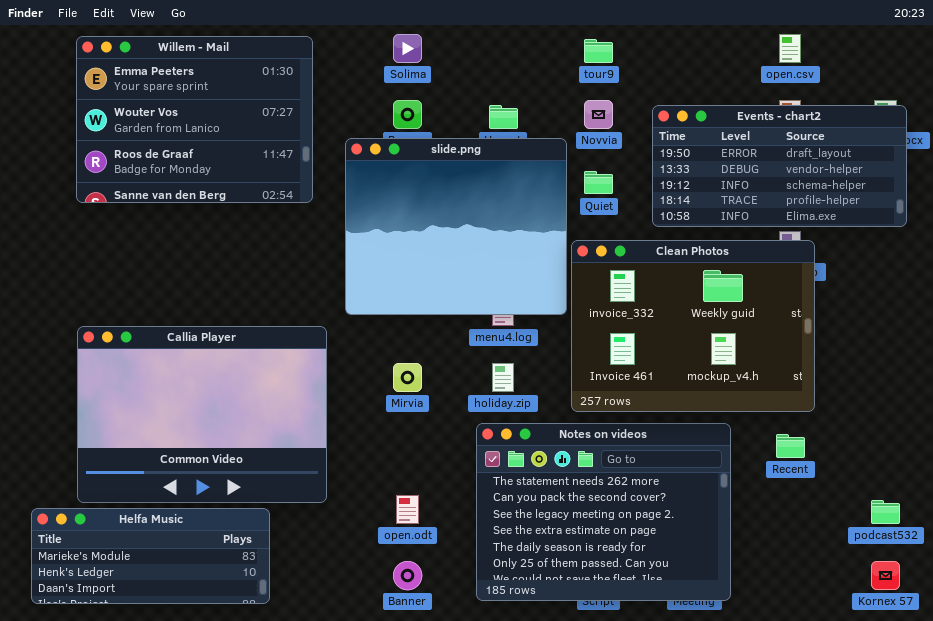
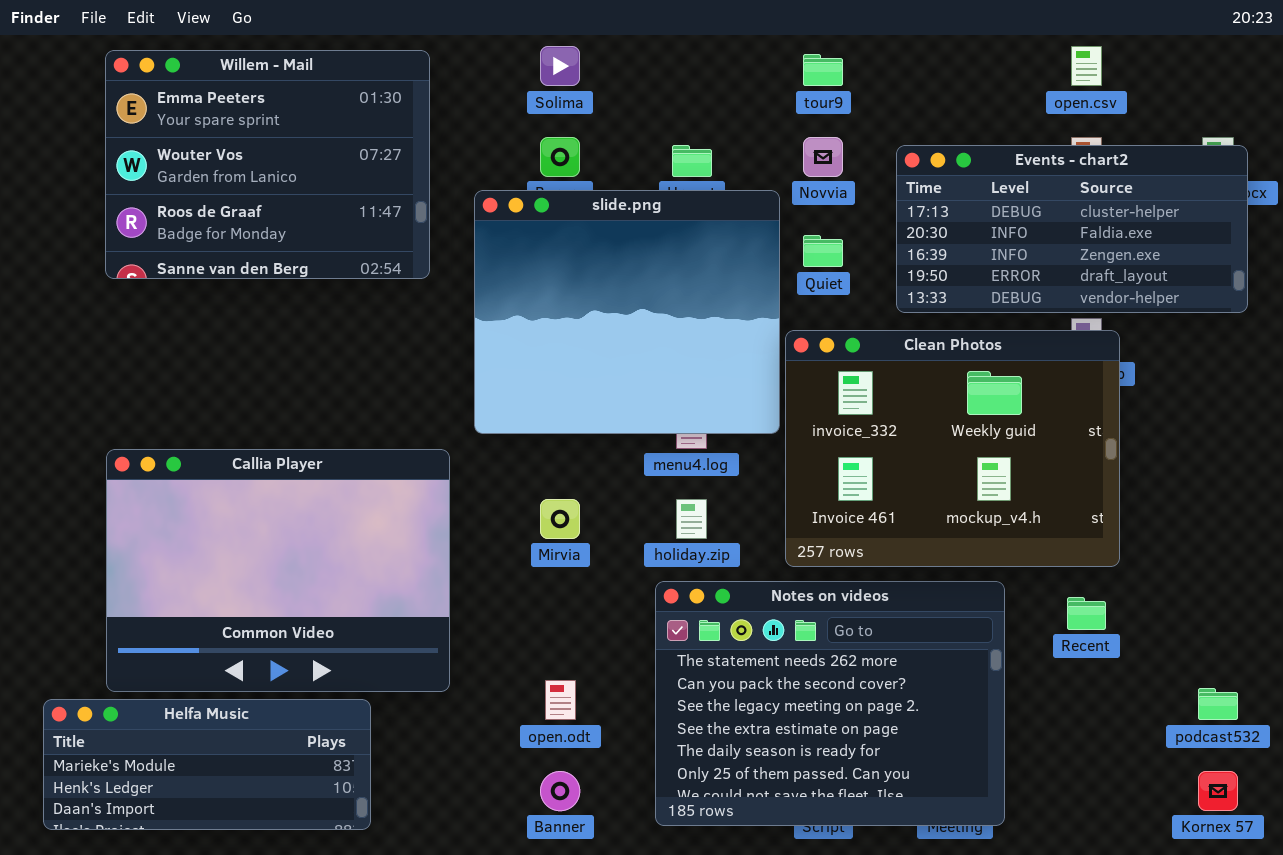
Events - chart2: [652,105,907,227] -> [896,145,1248,313], scrolled up 3 rows

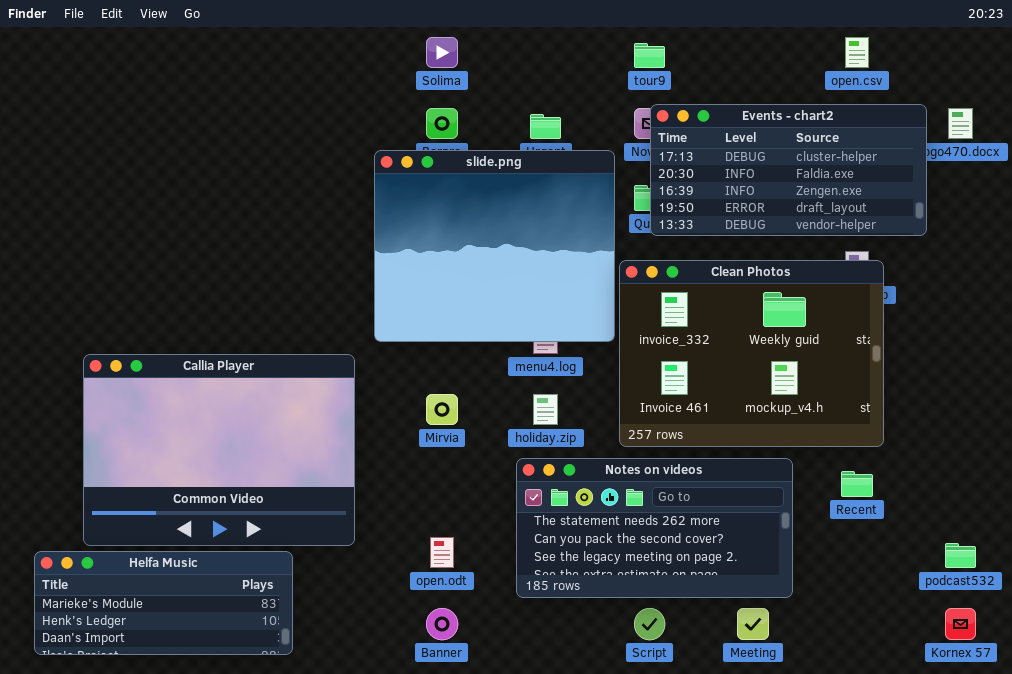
Willem - Mail: [105,50,430,279] -> none, closed
Events - chart2: [896,145,1248,313] -> [650,104,927,236], moved
Notes on videos: [655,581,1005,826] -> [516,458,793,598], resized

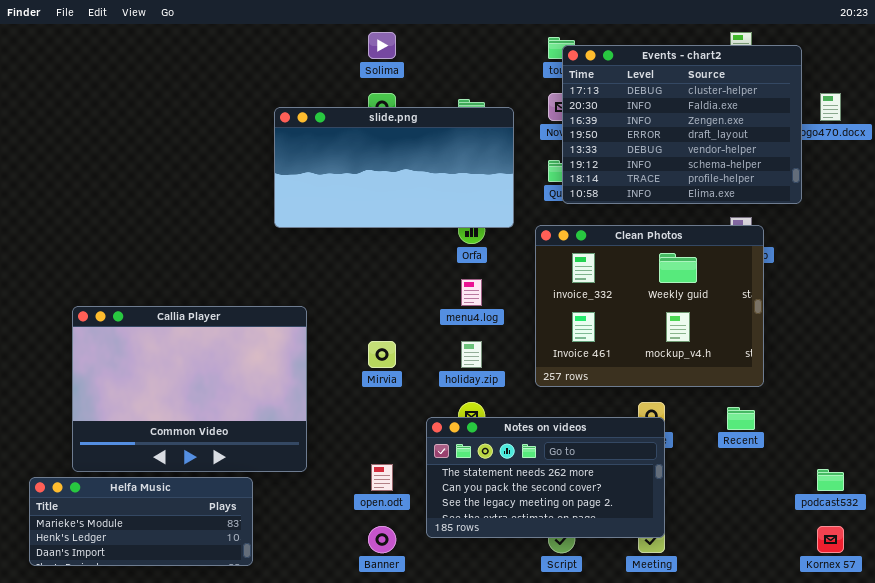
Events - chart2: [650,104,927,236] -> [562,45,802,204], resized
slide.png: [374,150,615,342] -> [274,107,514,228], moved, resized
Notes on videos: [516,458,793,598] -> [426,417,665,538], moved

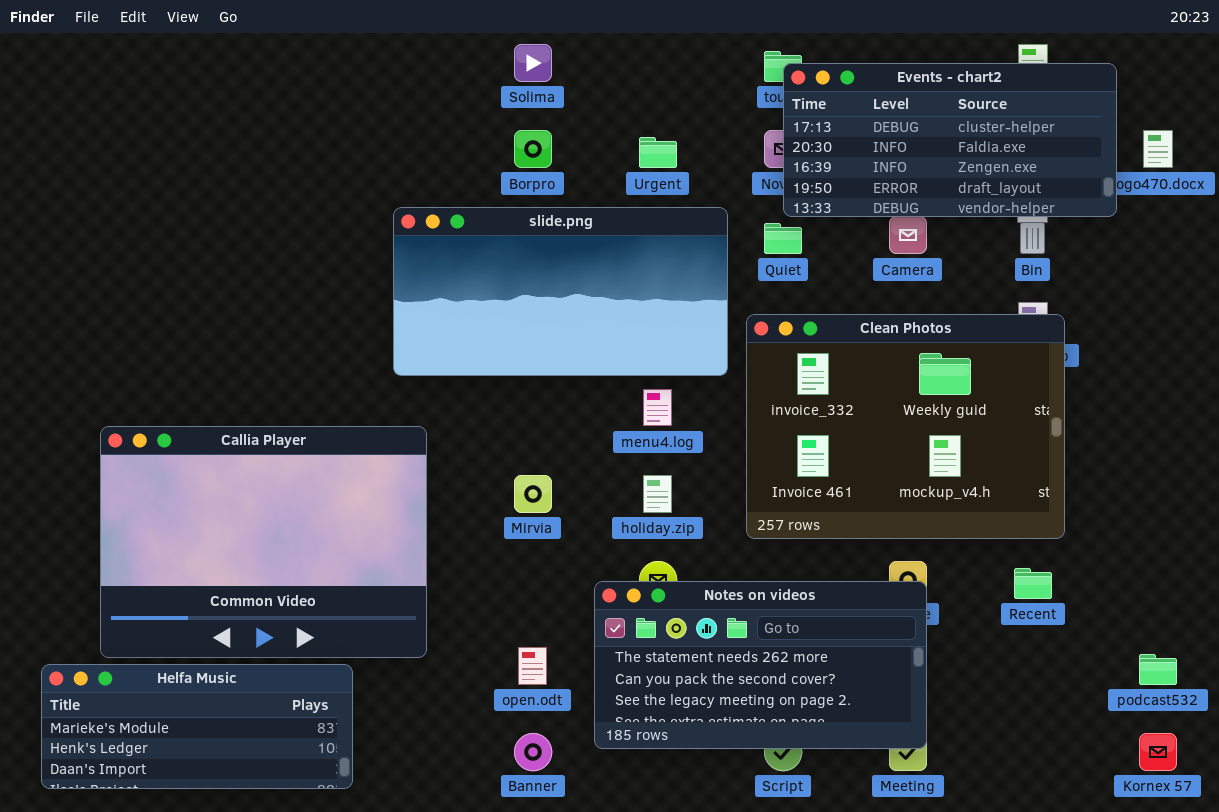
Events - chart2: [562,45,802,204] -> [783,63,1117,217], resized
slide.png: [274,107,514,228] -> [393,207,728,376], moved

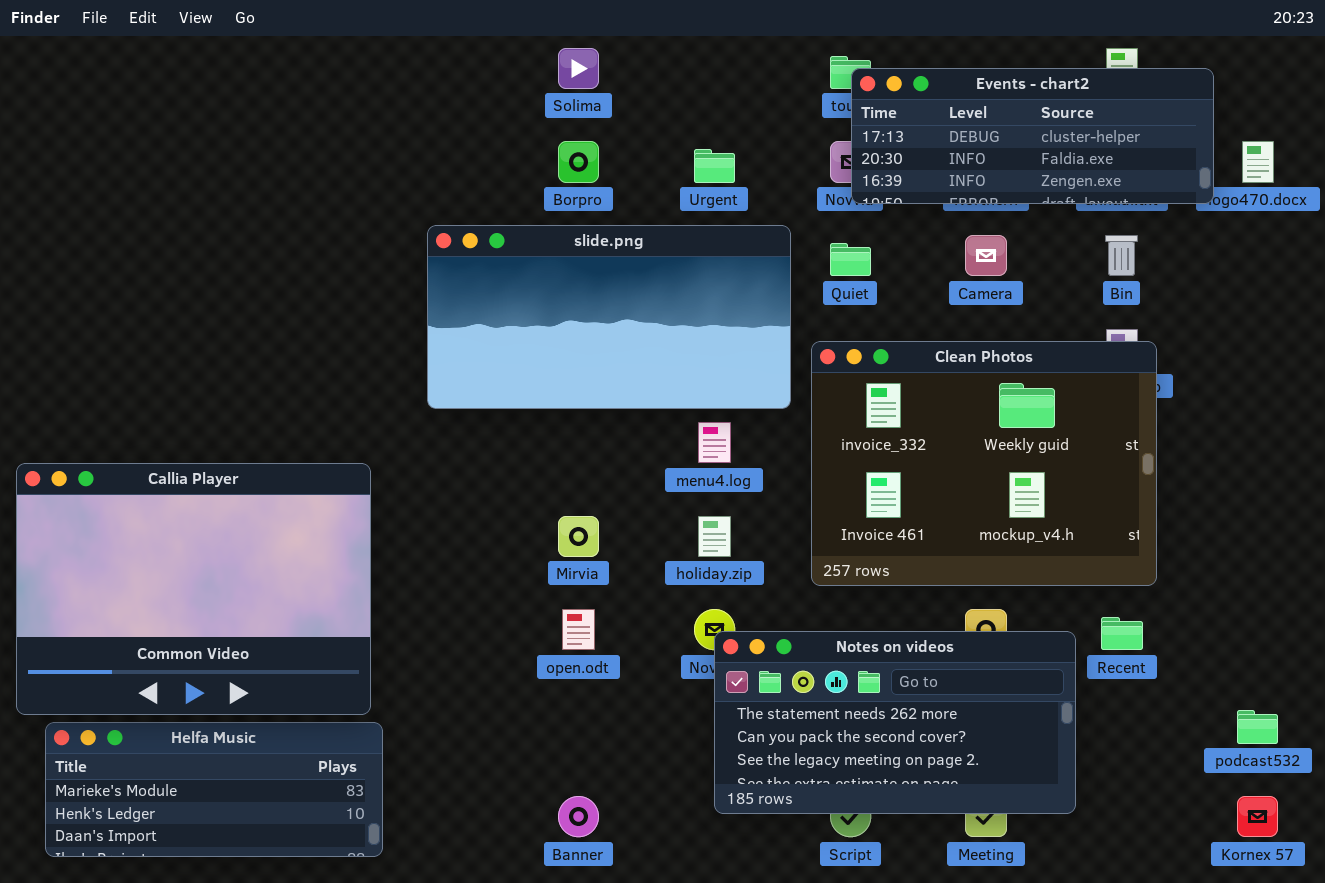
Events - chart2: [783,63,1117,217] -> [851,68,1214,204], resized
Callia Player: [100,426,427,658] -> [16,463,371,715], moved
Notes on videos: [594,581,927,749] -> [714,631,1076,814], moved
open.odt: [518,647,547,685] -> [562,609,595,650], moved

